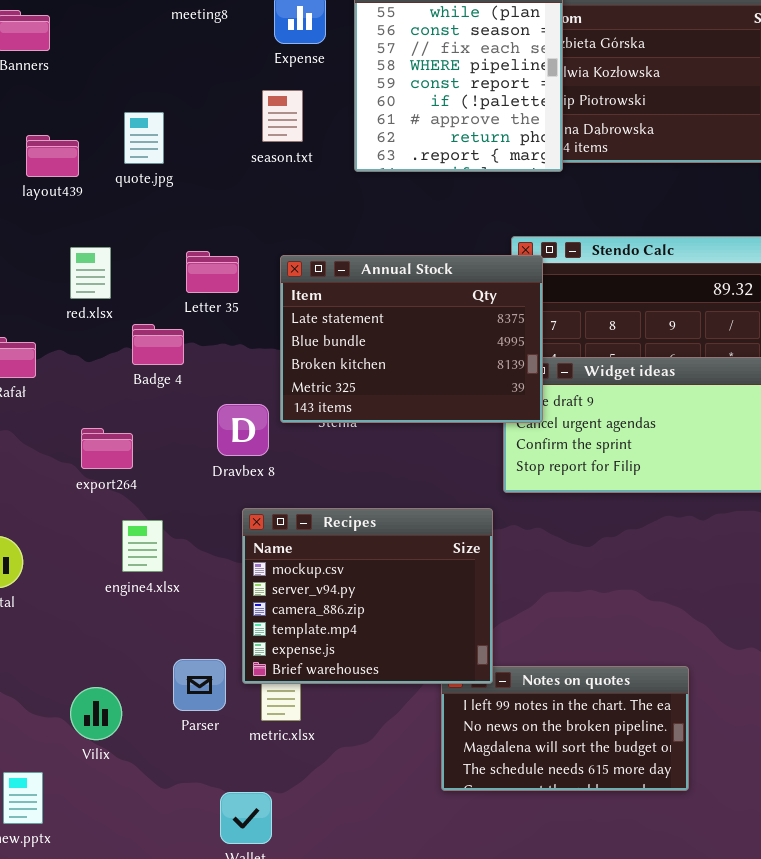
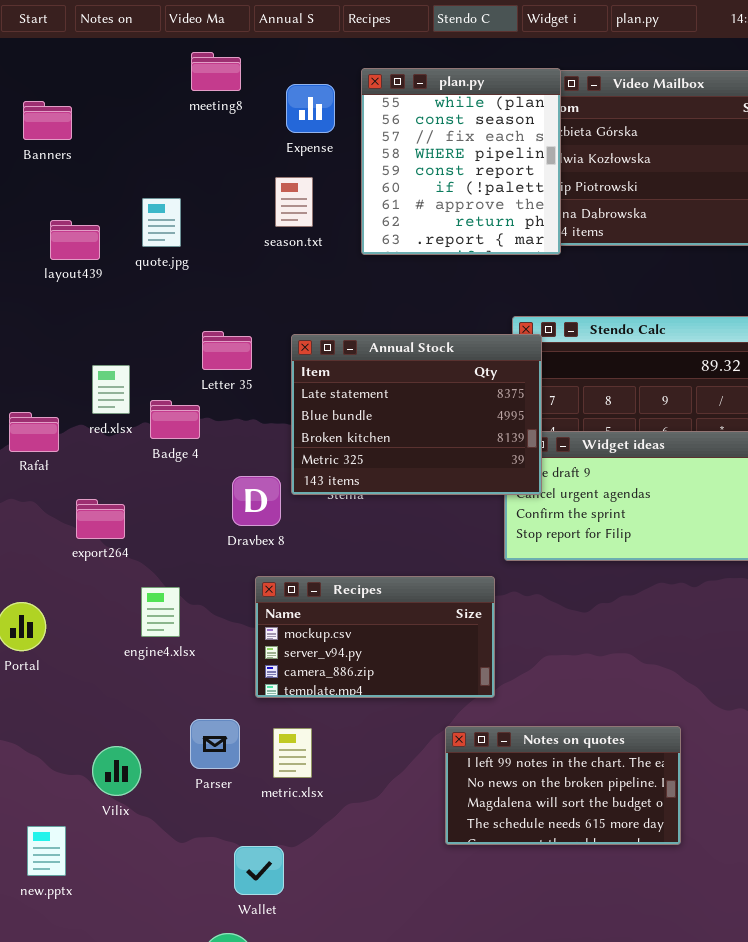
red.xlsx: [70,247,111,299] -> [92,365,130,414], moved
export264: [81,428,133,469] -> [76,499,125,539], moved
Recipes: [242,508,493,684] -> [255,576,495,698], resized

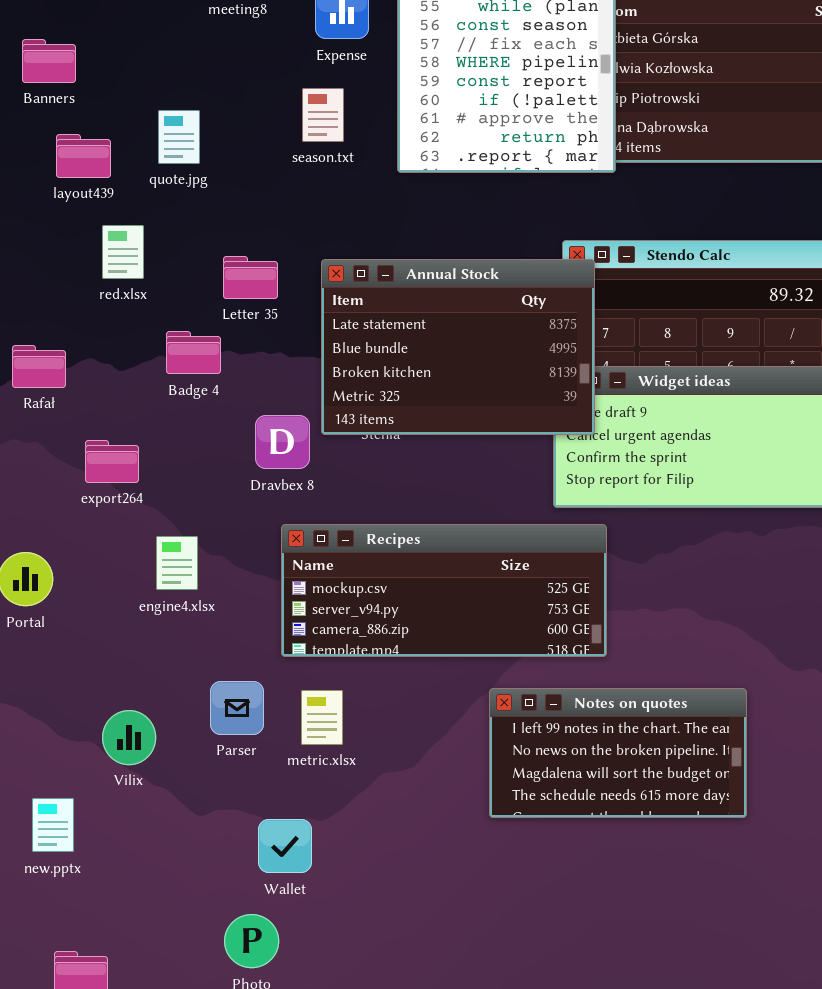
Banners: [23,101,72,140] -> [22,39,76,83], moved
red.xlsx: [92,365,130,414] -> [102,225,144,279], moved
Recipes: [255,576,495,698] -> [281,524,607,657], resized

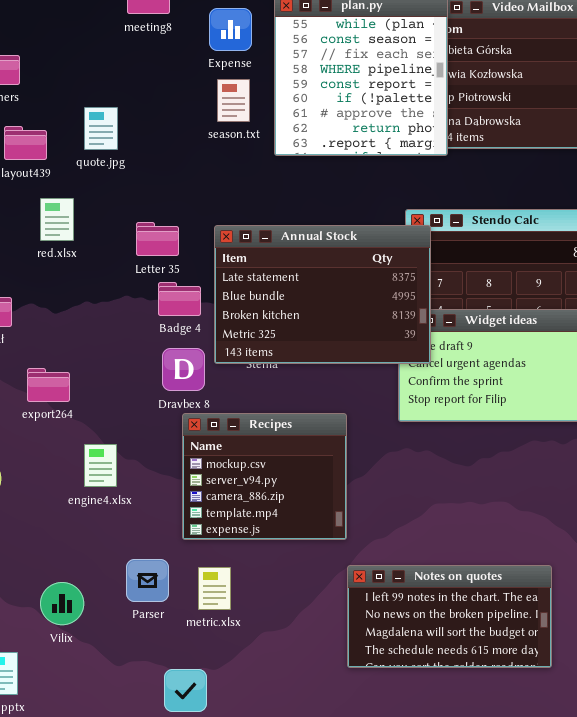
season.txt: [302,88,344,142] -> [217,79,250,122], moved
Badge 4: [166,331,221,374] -> [158,282,201,316], moved
Recipes: [281,524,607,657] -> [182,413,347,540], resized

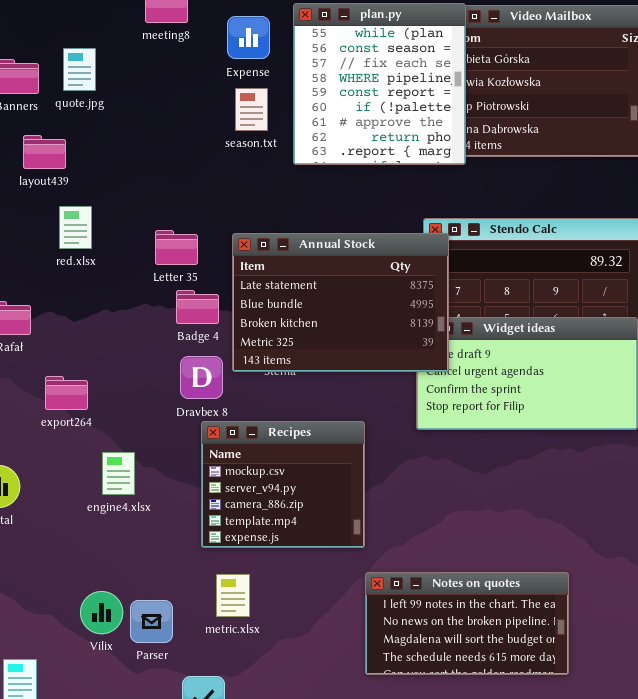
quote.jpg: [84,107,118,150] -> [63,48,96,91], moved
Parser: [126,559,169,602] -> [130,600,173,643], moved
Vilix: [40,582,84,625] -> [80,591,123,634], moved

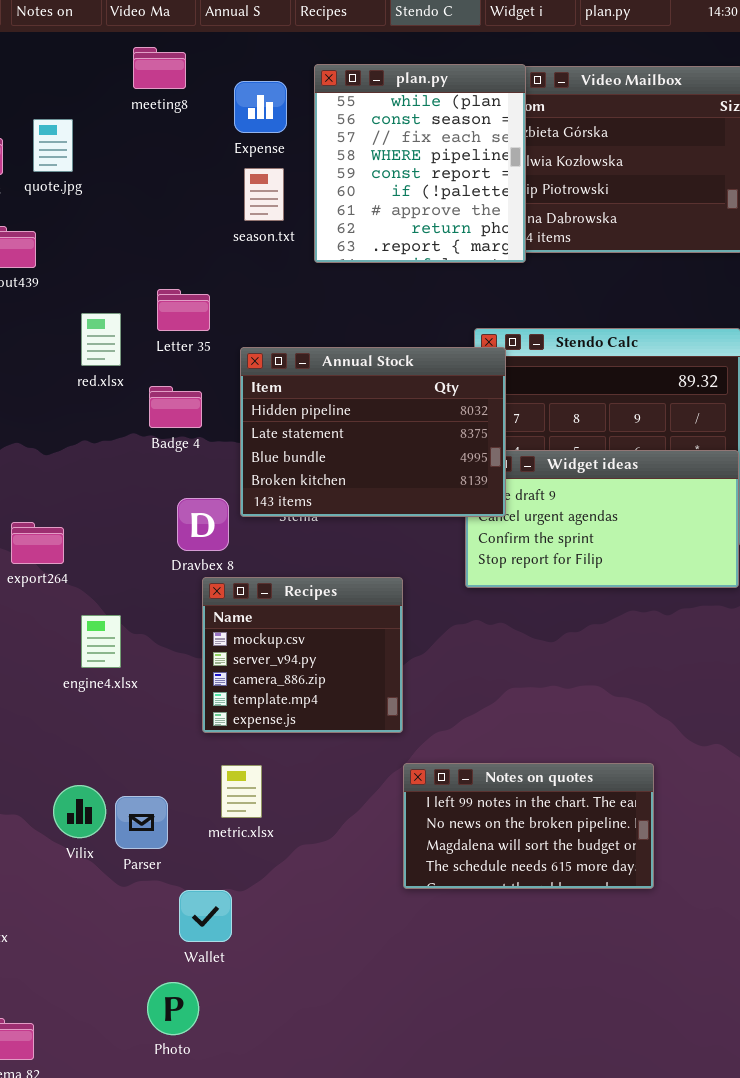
red.xlsx: [59,206,92,249] -> [81,313,121,366], moved
Letter 35: [155,230,198,265] -> [157,289,210,331], moved
Annual Stock: [232,233,449,372] -> [240,347,506,517], scrolled up 1 row
Badge 4: [176,290,219,324] -> [149,386,202,428], moved

